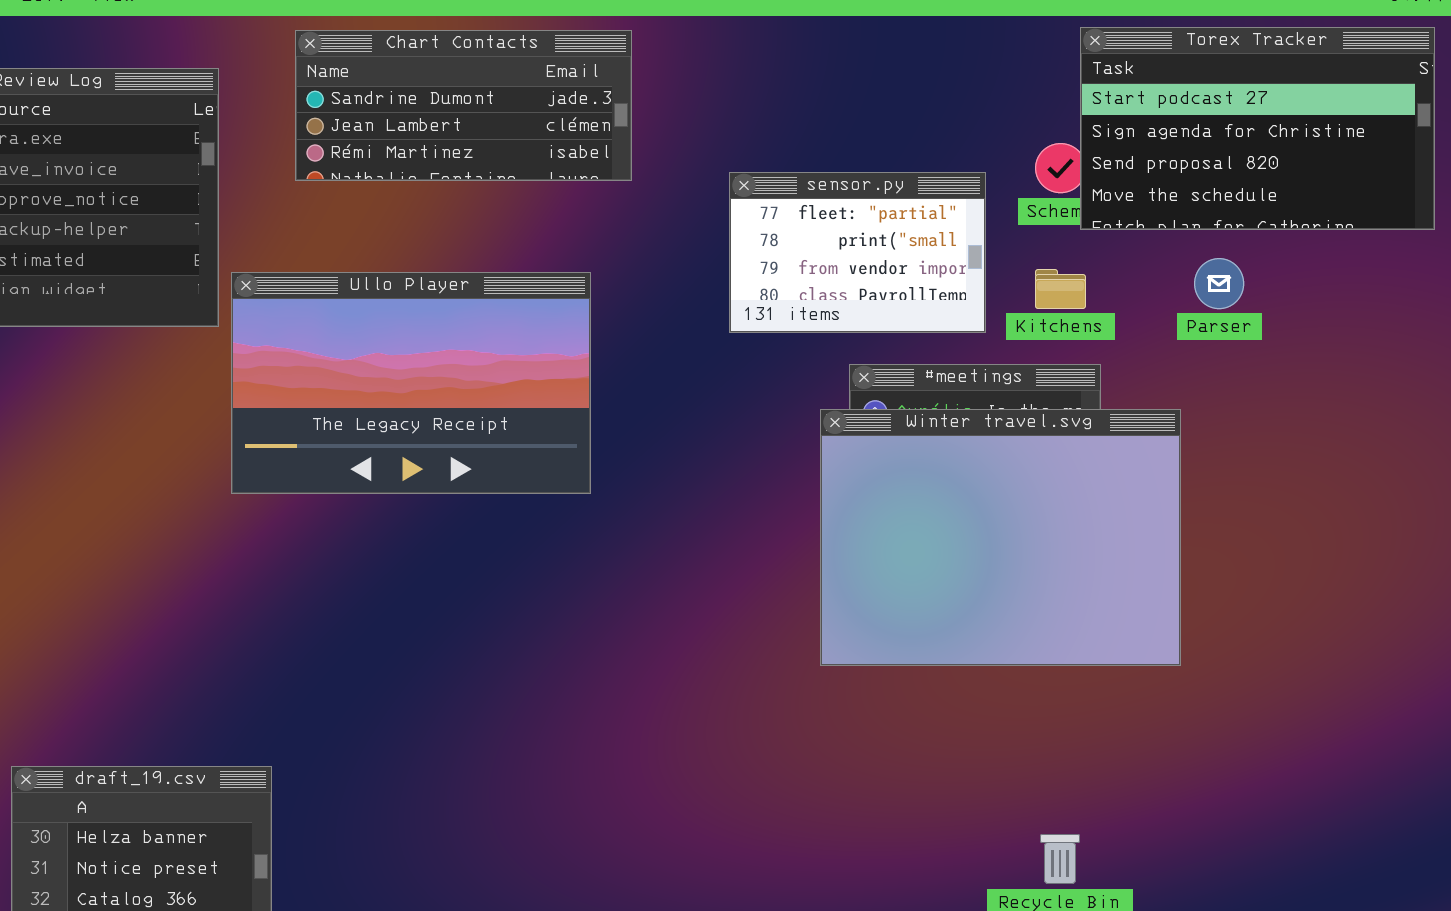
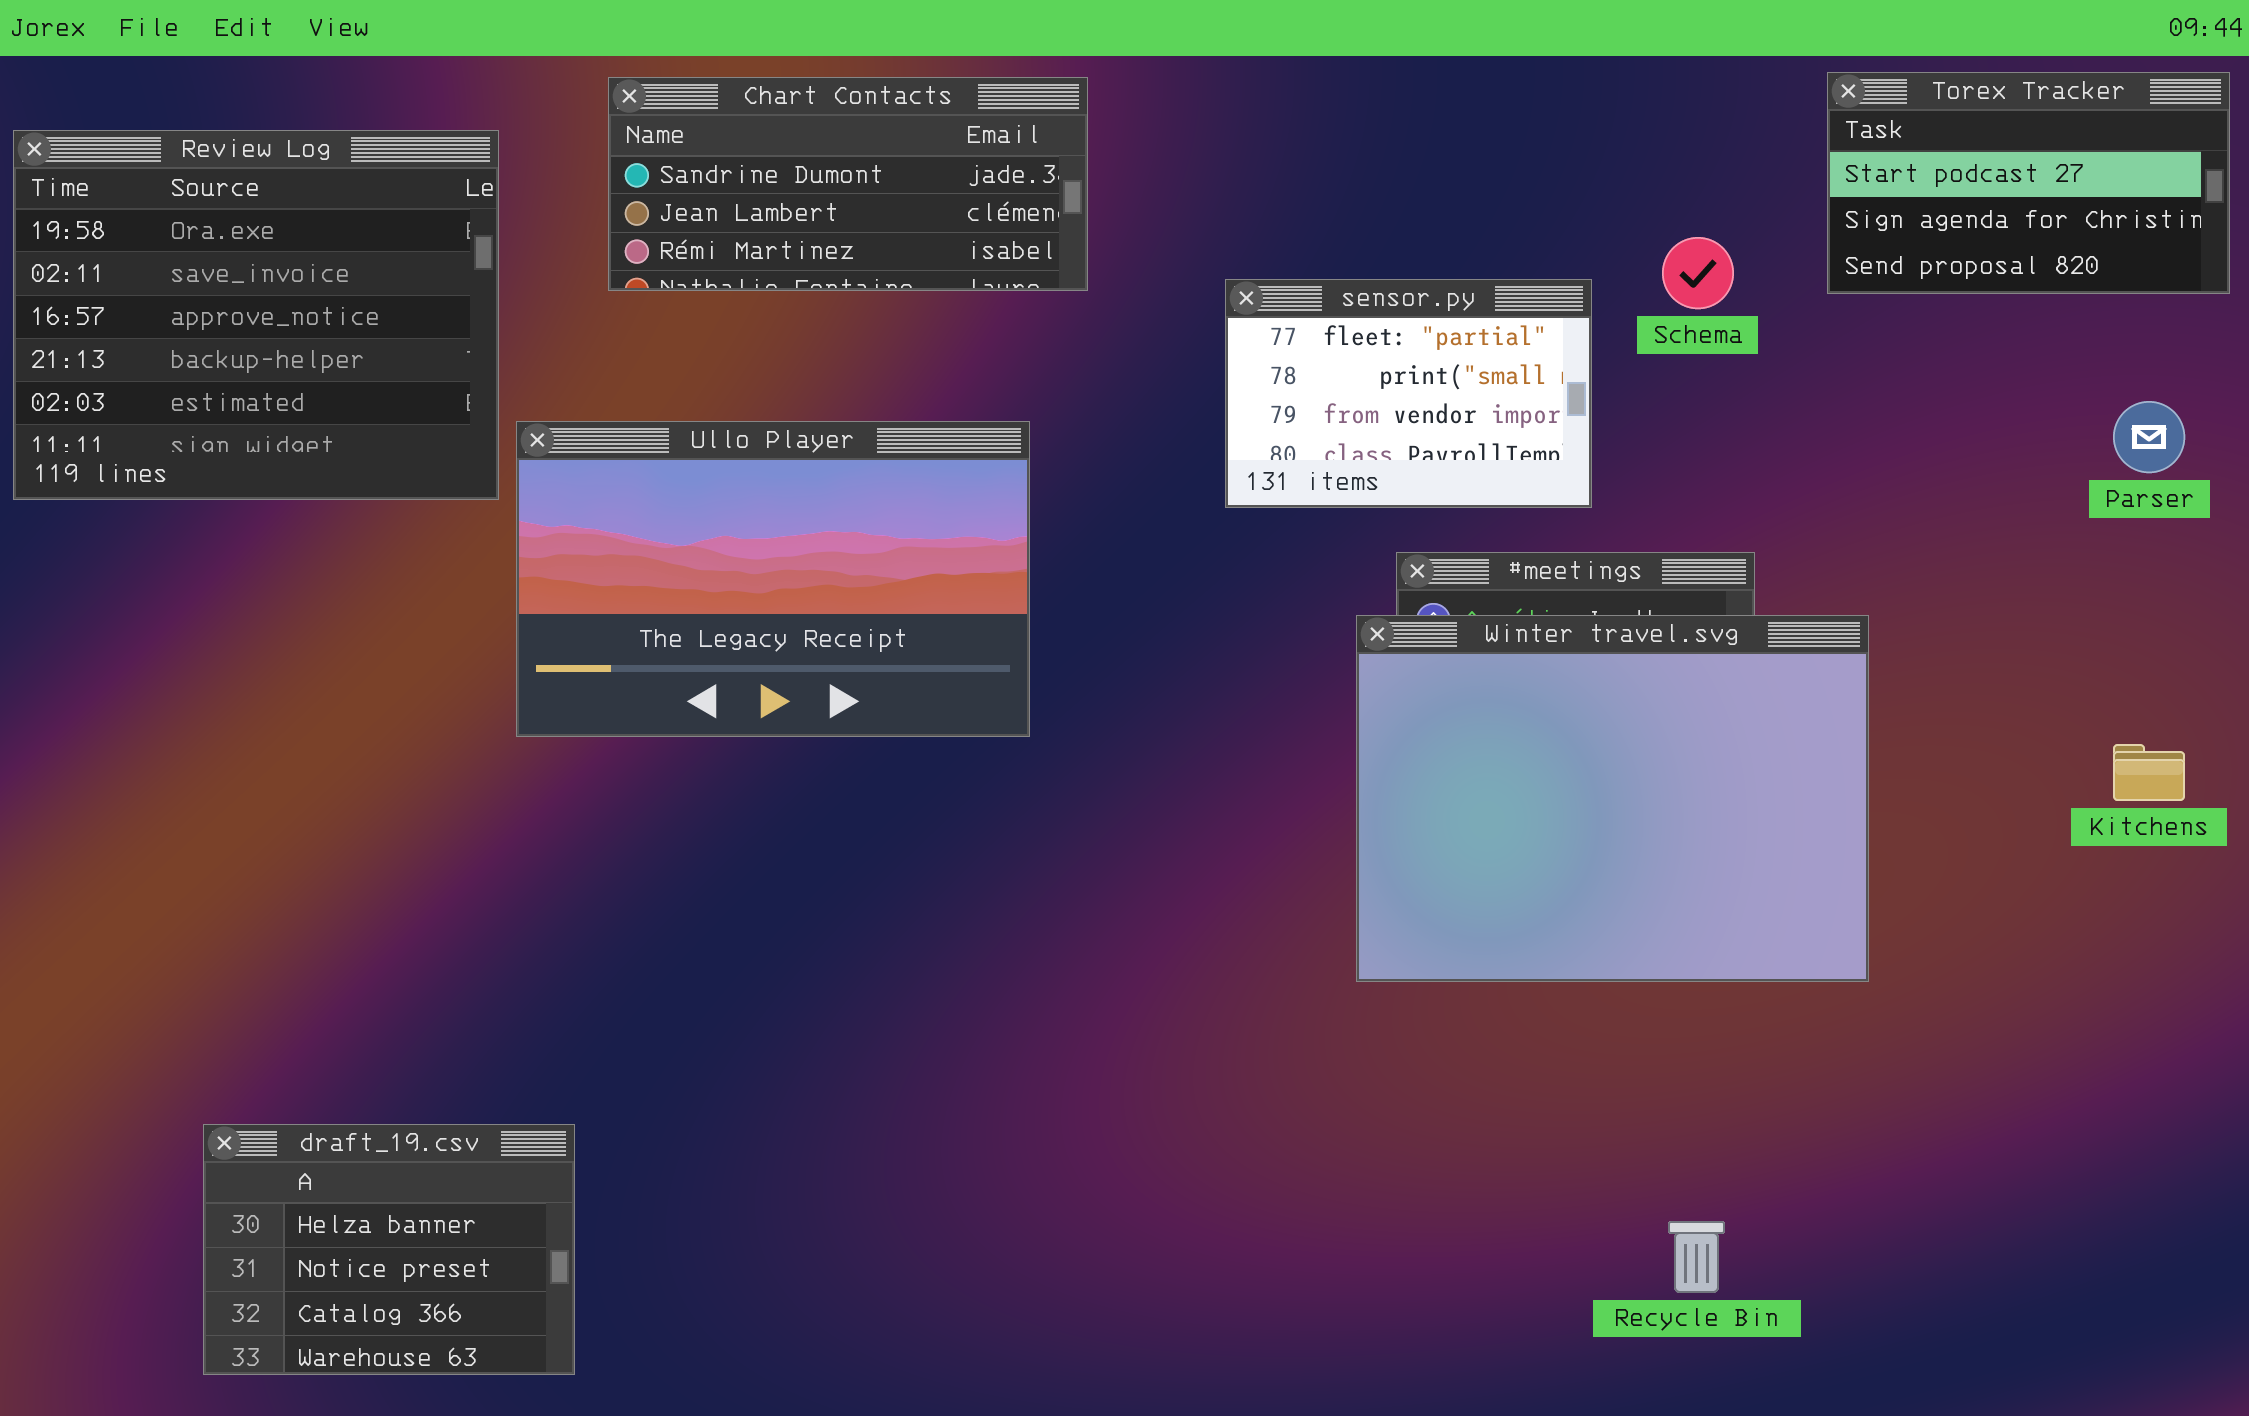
Torex Tracker: [1080,27,1435,230] -> [1827,72,2230,294], resized
Parser: [1194,258,1244,309] -> [2113,401,2185,473], moved
Kitchens: [1035,269,1086,309] -> [2113,744,2185,801], moved

